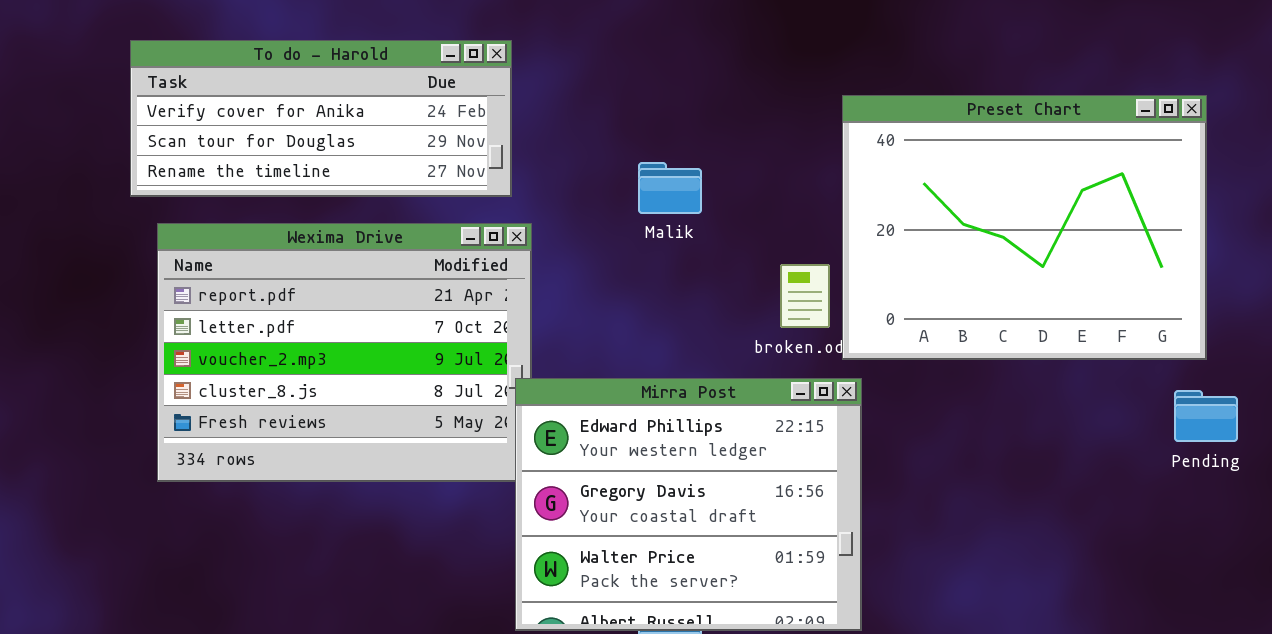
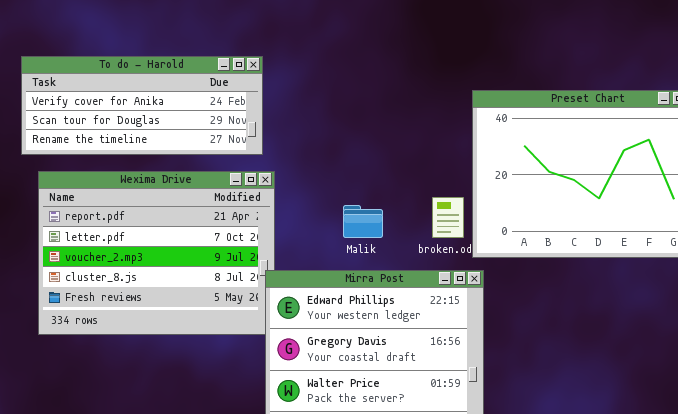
Malik: [638,162,702,214] -> [343,205,383,238], moved

